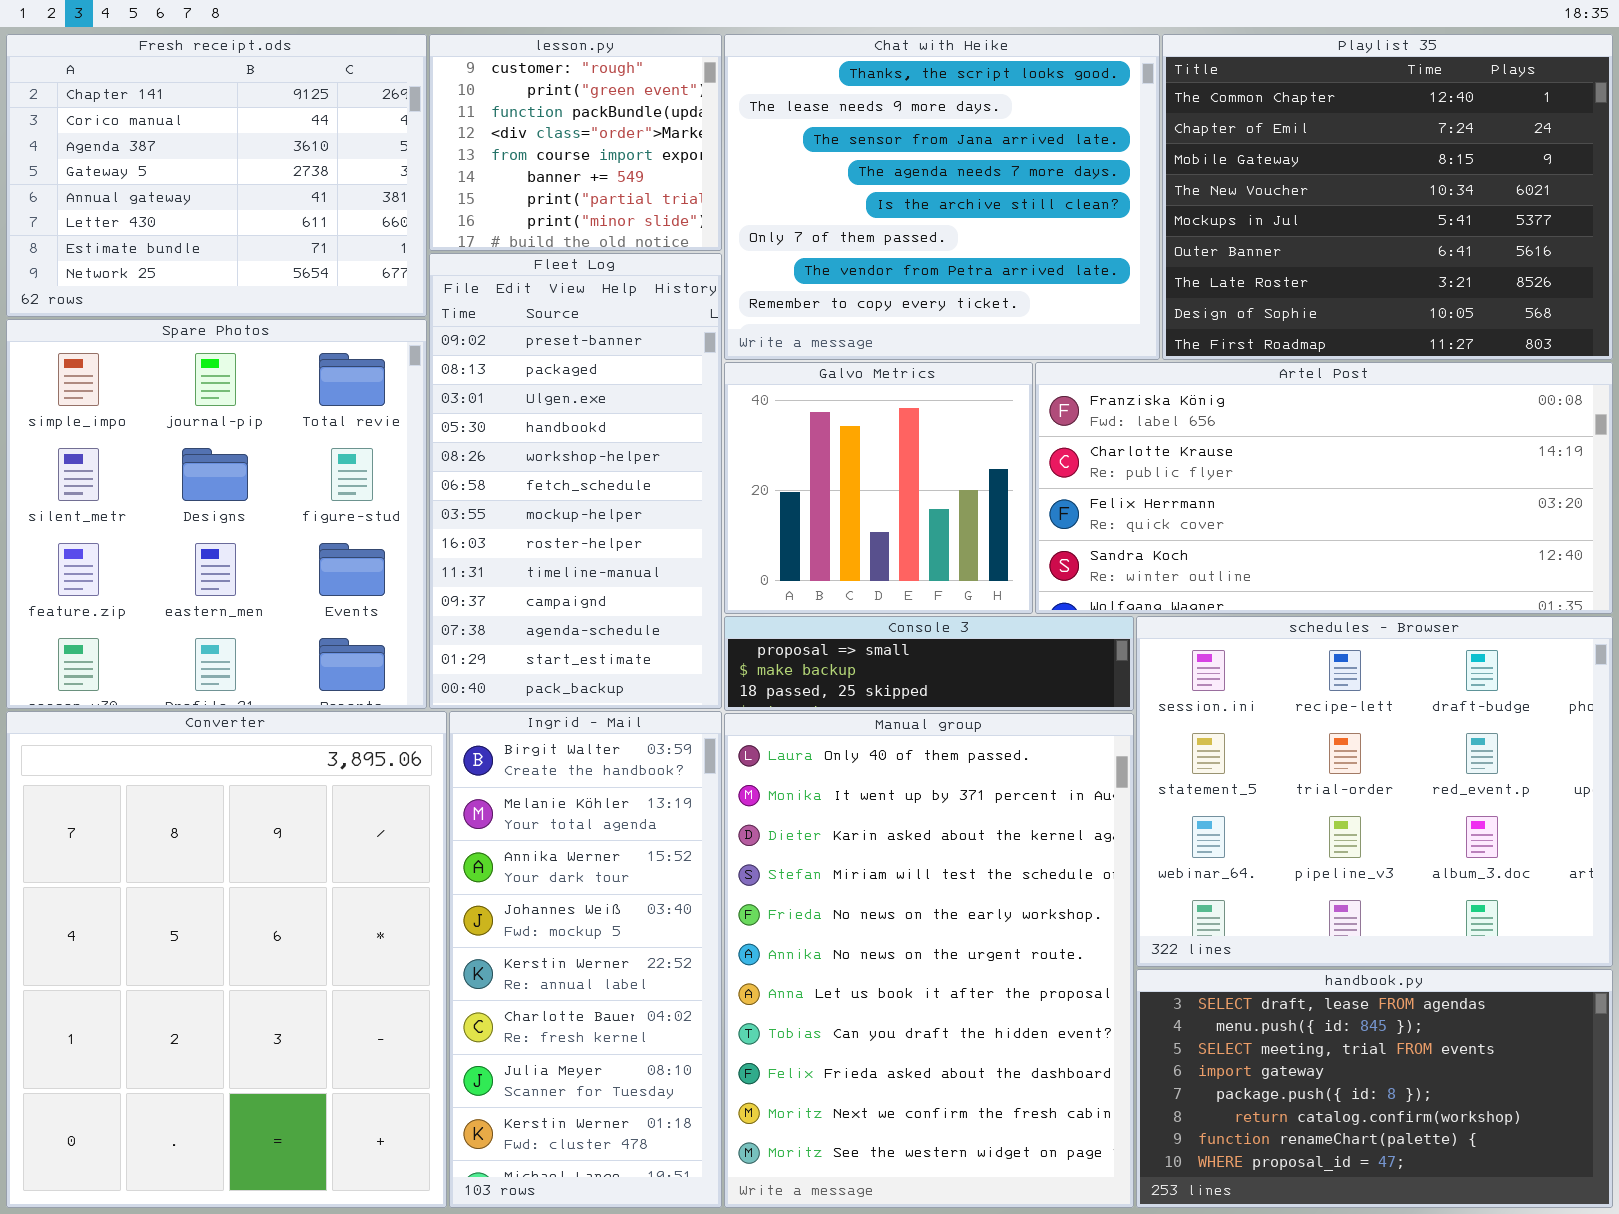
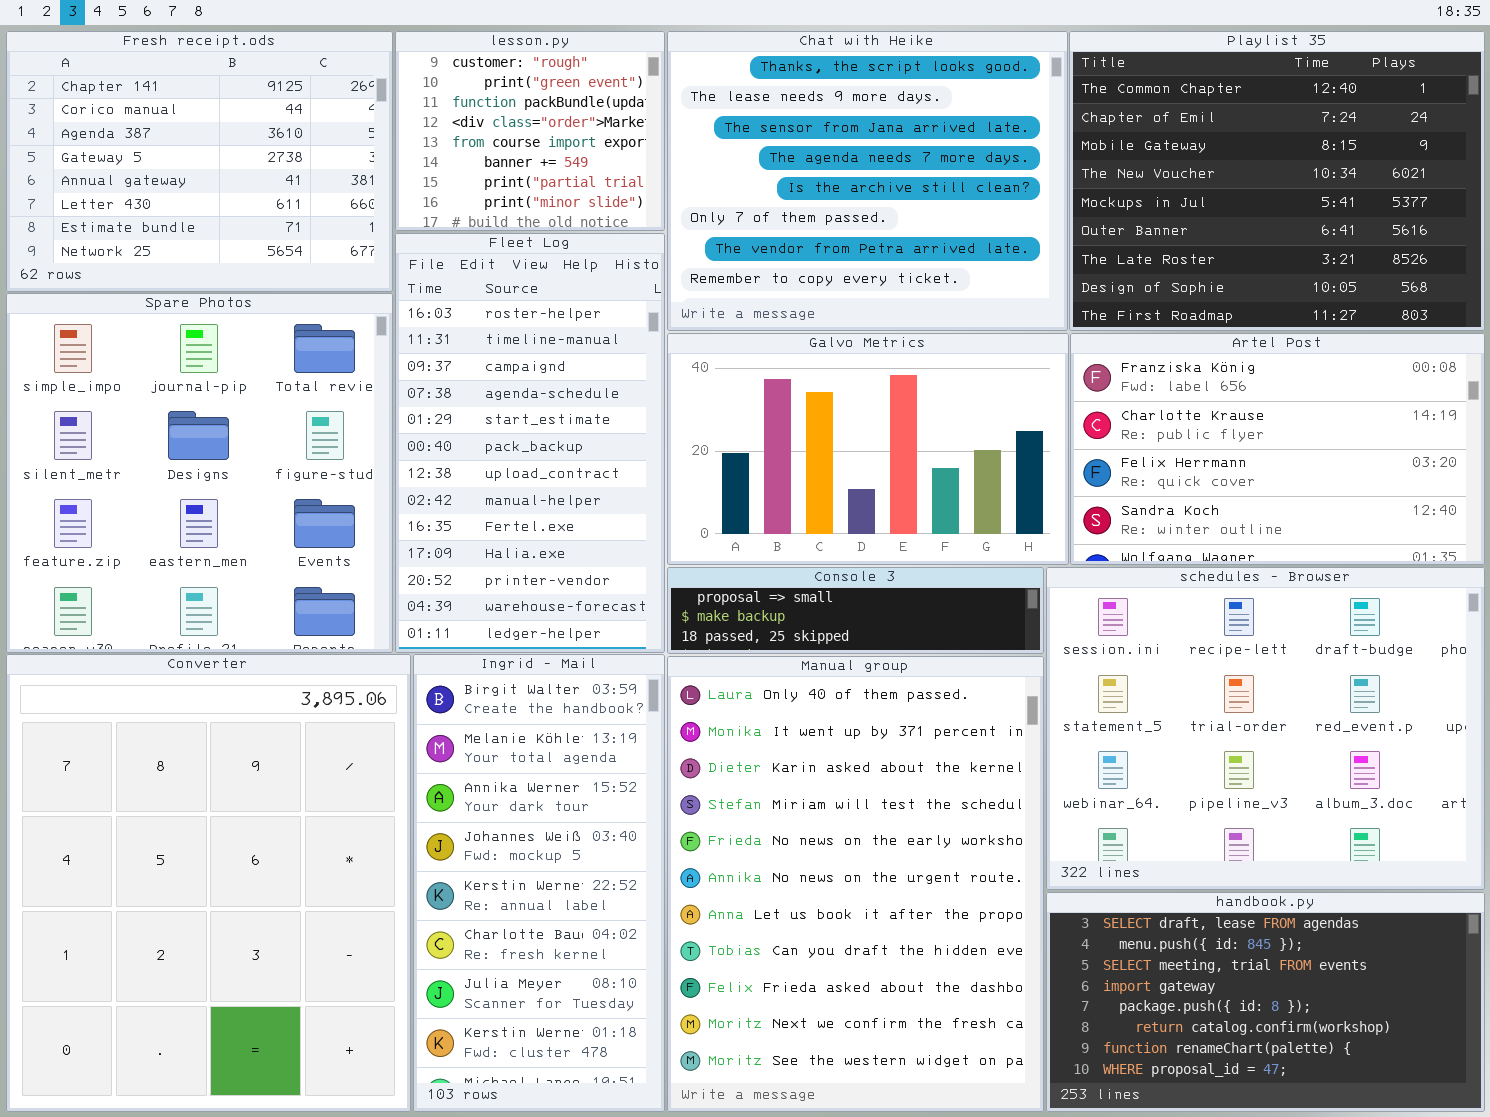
Fleet Log: [429,253,722,709] -> [395,233,665,653], scrolled down 7 rows
Galvo Metrics: [724,362,1033,614] -> [667,333,1069,565], resized
Artel Post: [1035,362,1613,614] -> [1070,333,1485,565], resized

